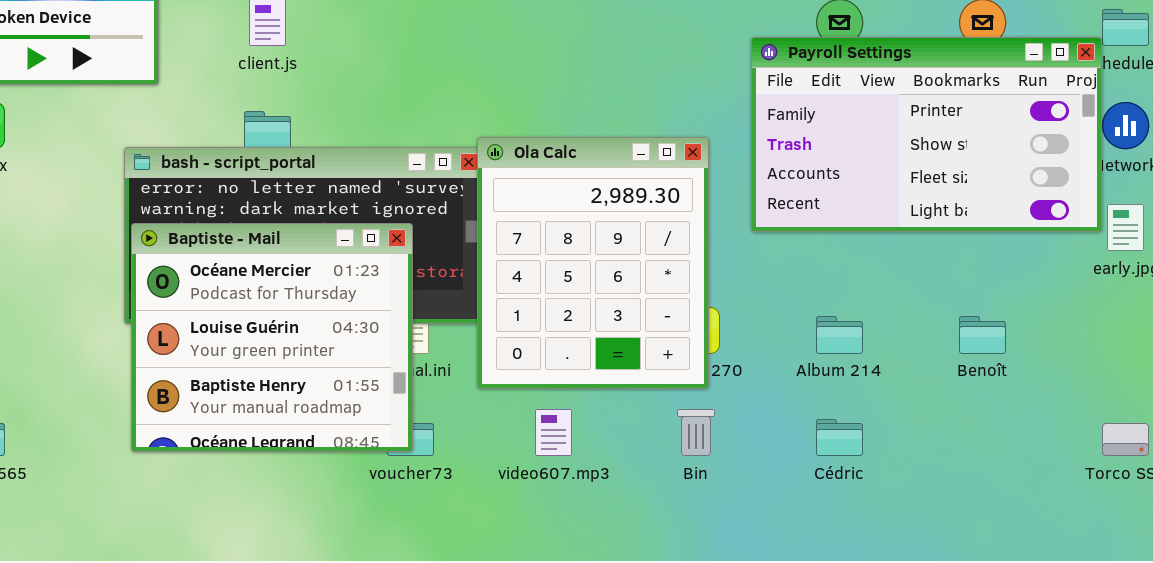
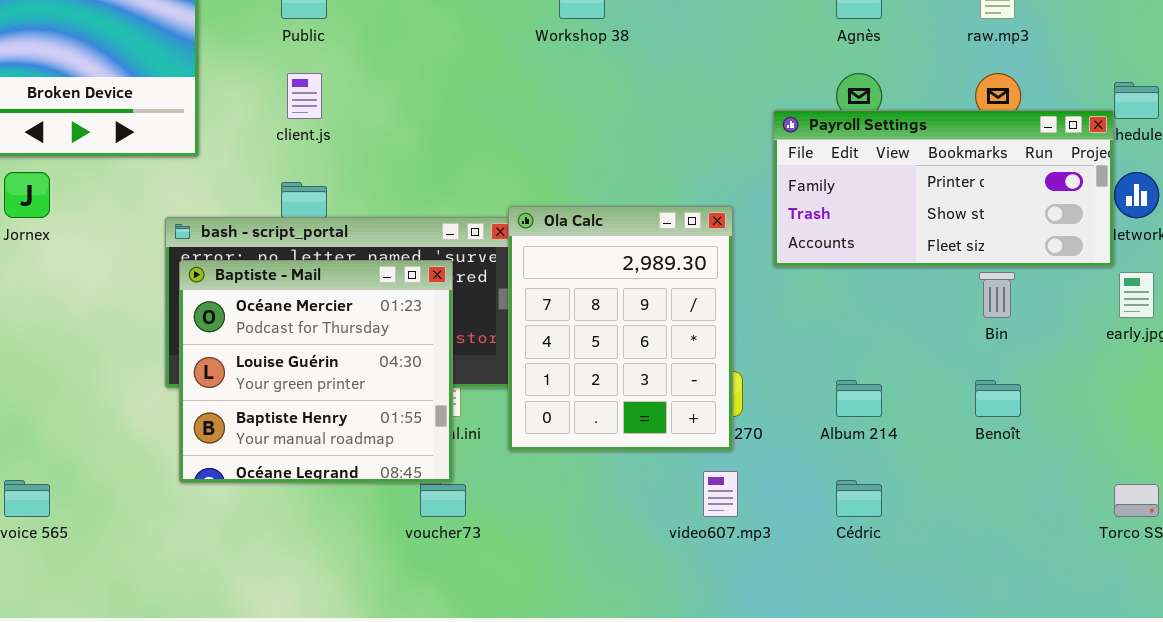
Payroll Settings: [751,37,1102,232] -> [773,110,1114,267], resized
Baptiste - Mail: [131,223,413,452] -> [179,260,453,483], moved
video607.mp3: [535,409,572,456] -> [703,471,738,517], moved
Bin: [677,409,715,456] -> [979,272,1015,318], moved

